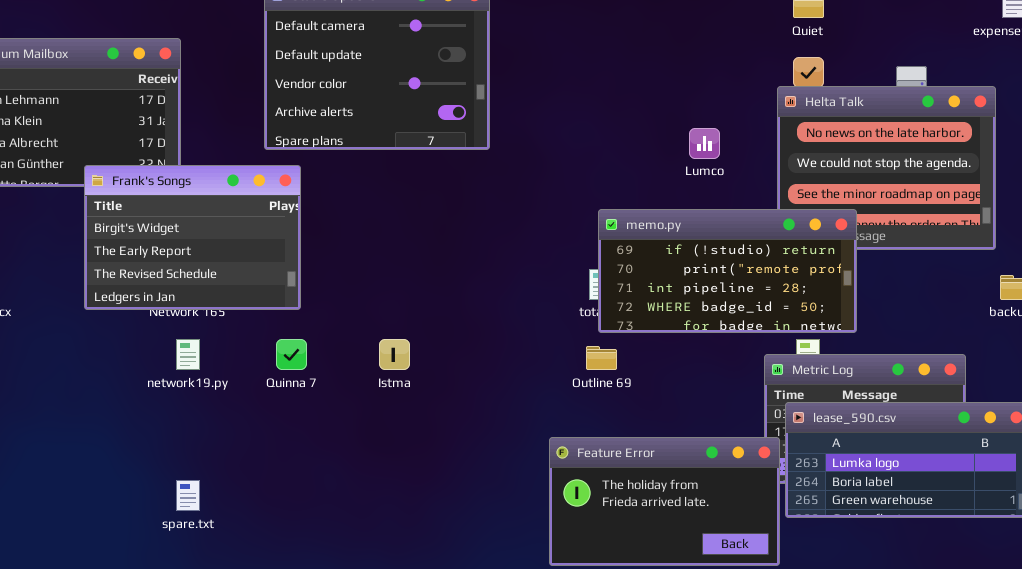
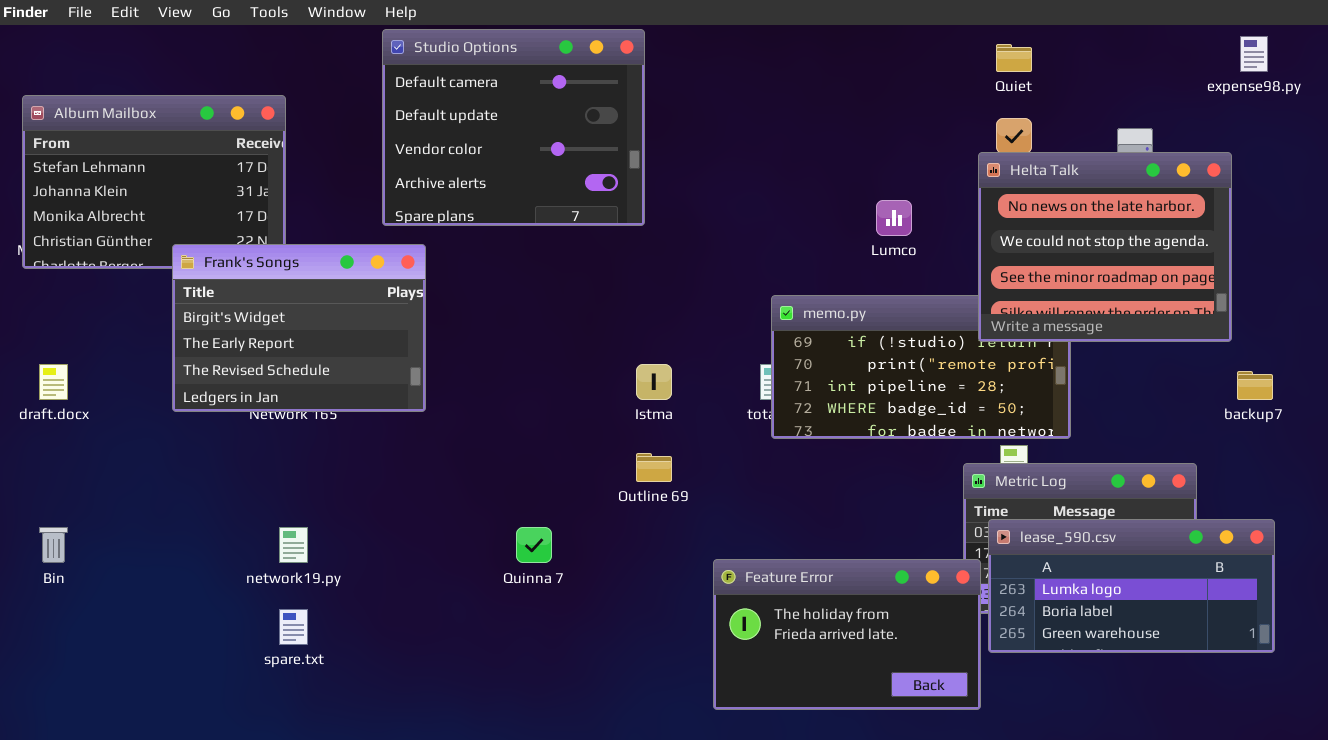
Helta Talk: [777,86,996,250] -> [978,152,1232,342], raised
network19.py: [176,339,200,370] -> [279,527,308,563], moved
Quinna 7: [276,339,307,370] -> [516,527,552,563], moved
Istma: [379,339,410,370] -> [636,364,672,400], moved
Outline 69: [586,346,617,370] -> [636,453,672,482], moved

